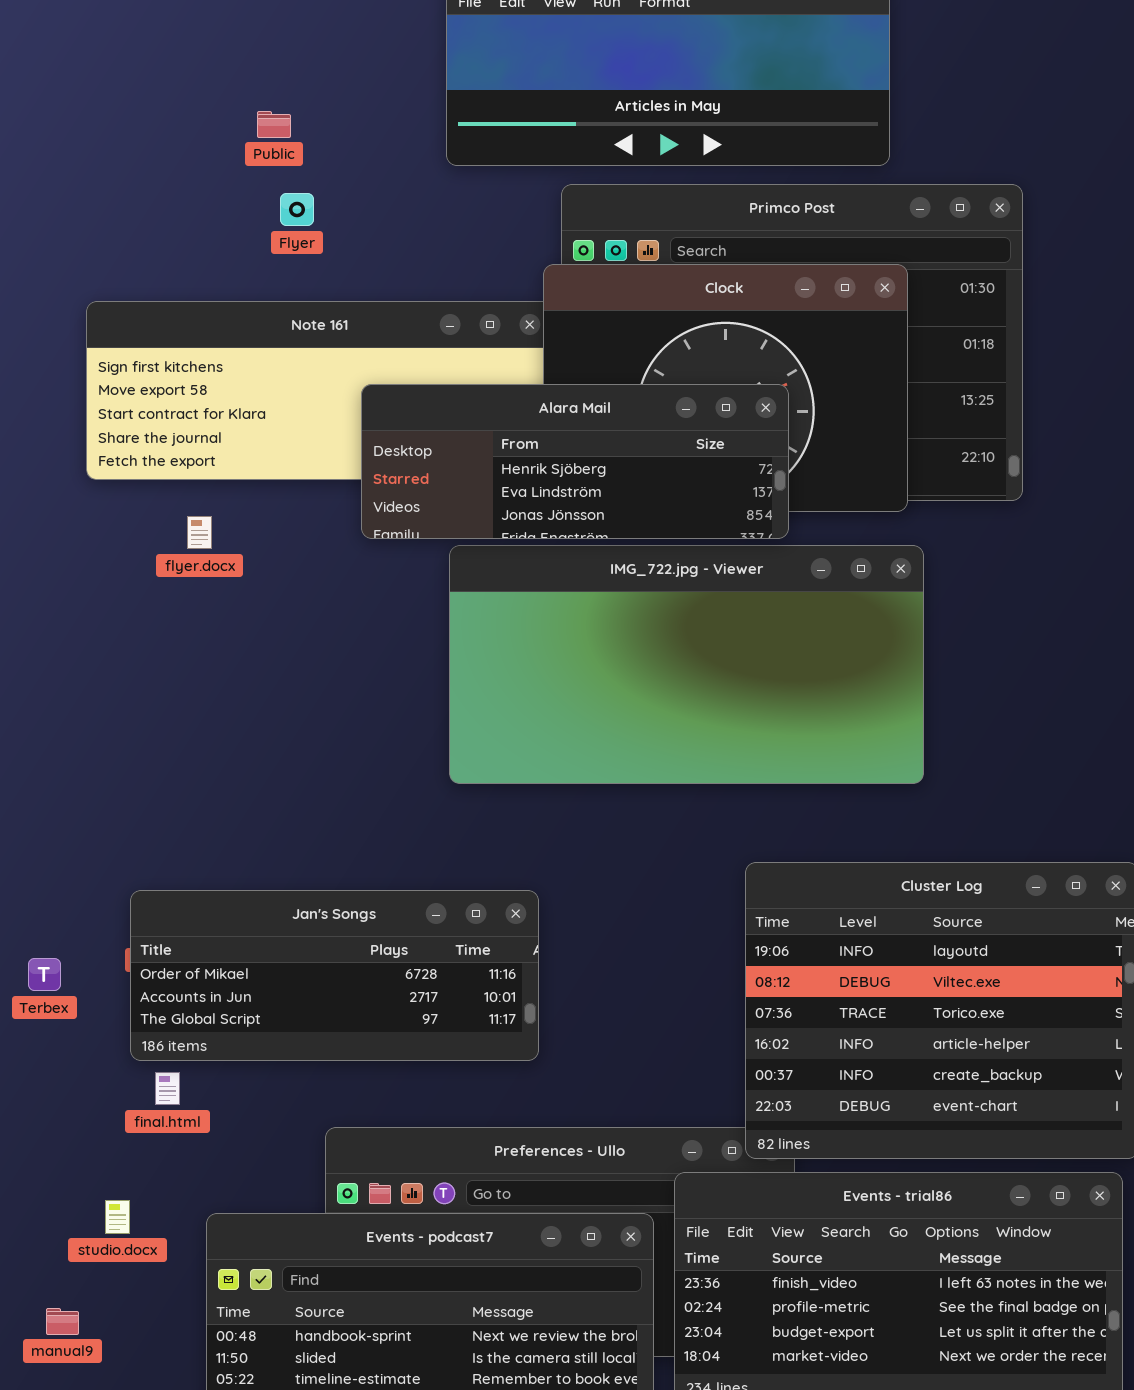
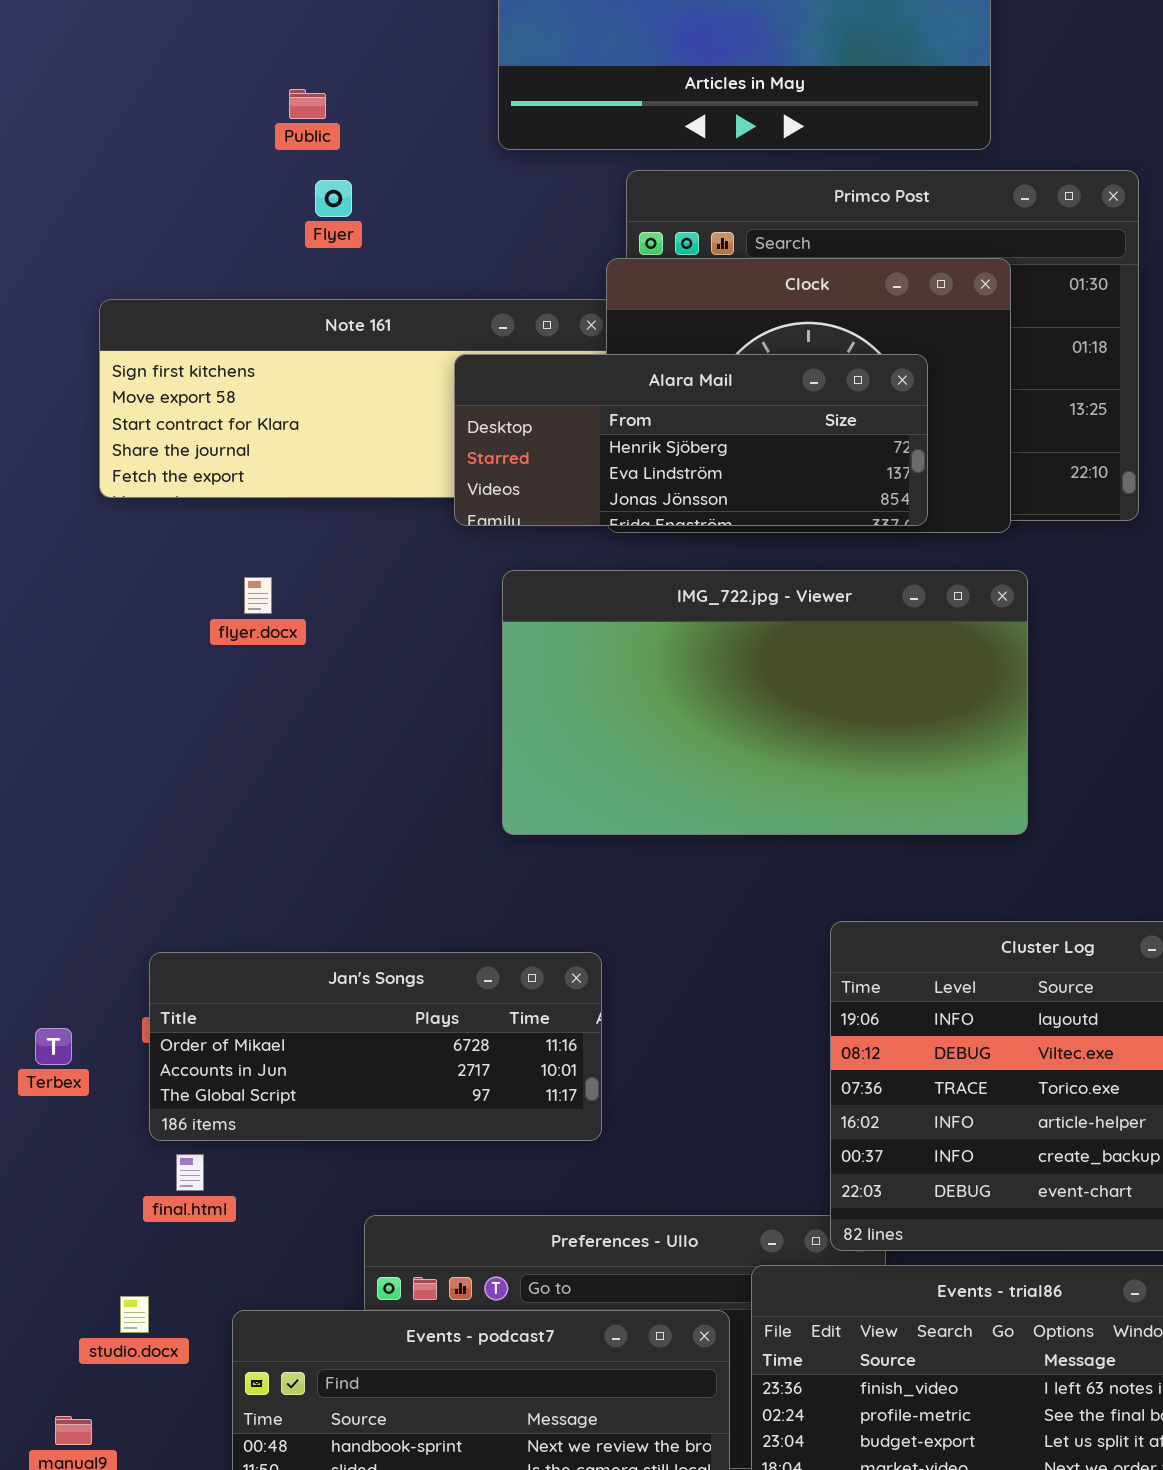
Alara Mail: [361,384,789,539] -> [454,354,928,526], moved
flyer.docx: [187,516,212,549] -> [244,577,272,614], moved

